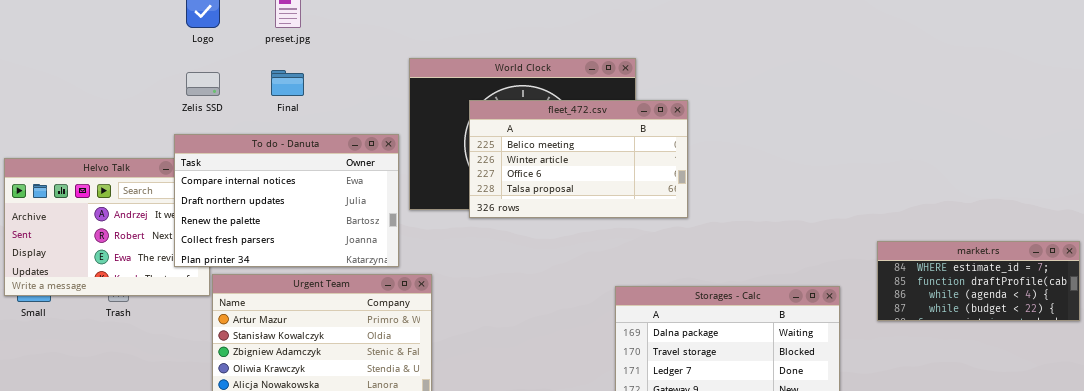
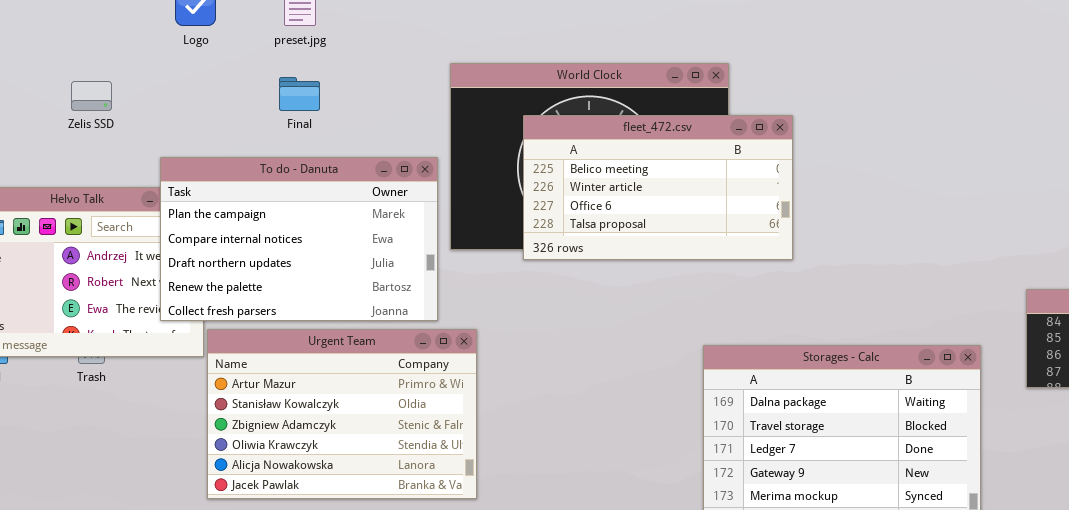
Zelis SSD: [186,72,220,96] -> [71,81,112,111], moved
To do - Danuta: [174,134,399,267] -> [160,157,438,321], scrolled up 1 row

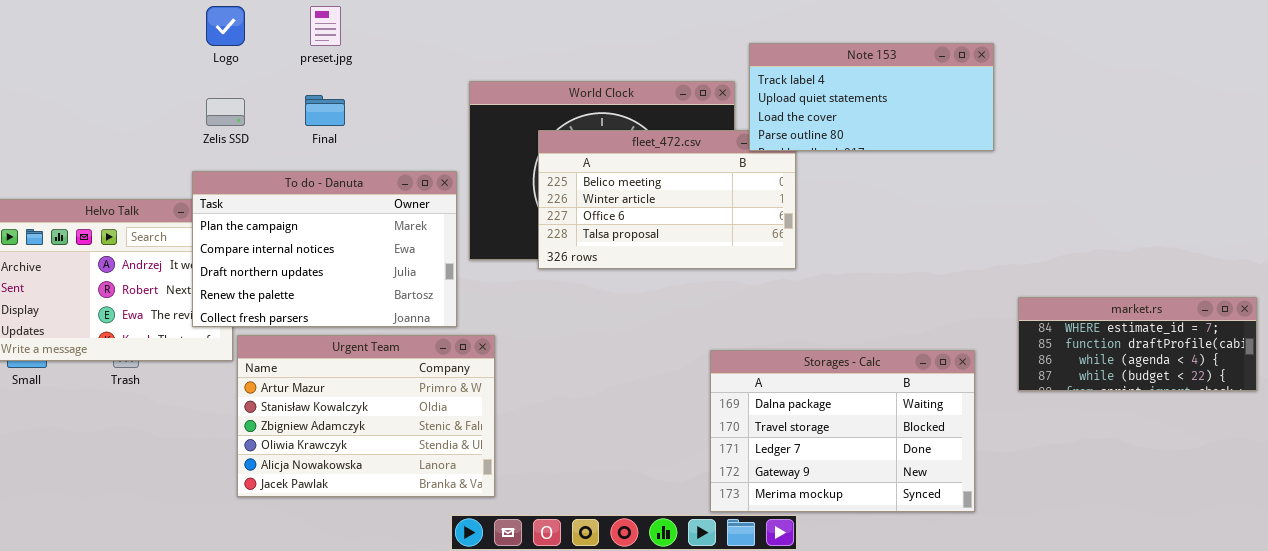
Note 153: none -> [749,43,994,151], opened
Zelis SSD: [71,81,112,111] -> [206,98,245,126], moved

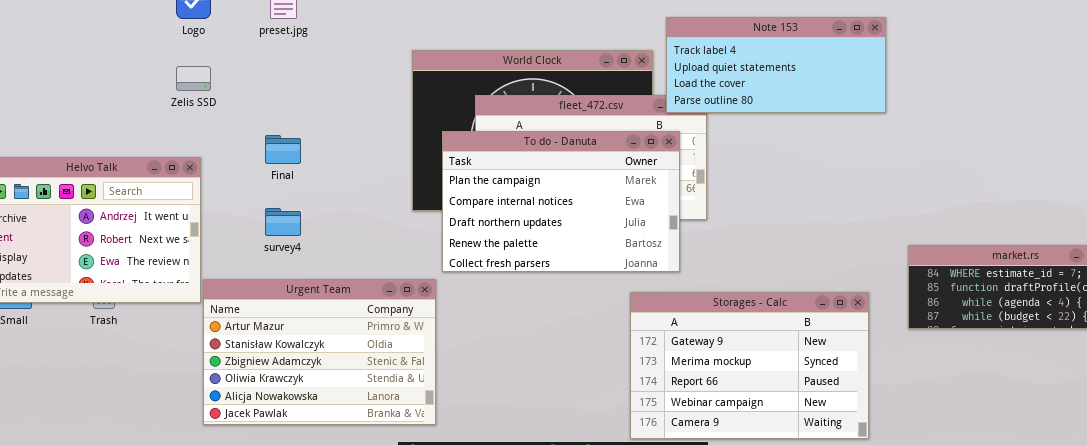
Final: [305,95,345,126] -> [265,135,301,164], moved
To do - Danuta: [192,171,457,327] -> [442,131,680,272], moved
Storages - Calc: [710,350,975,512] -> [630,292,869,439], scrolled down 3 rows

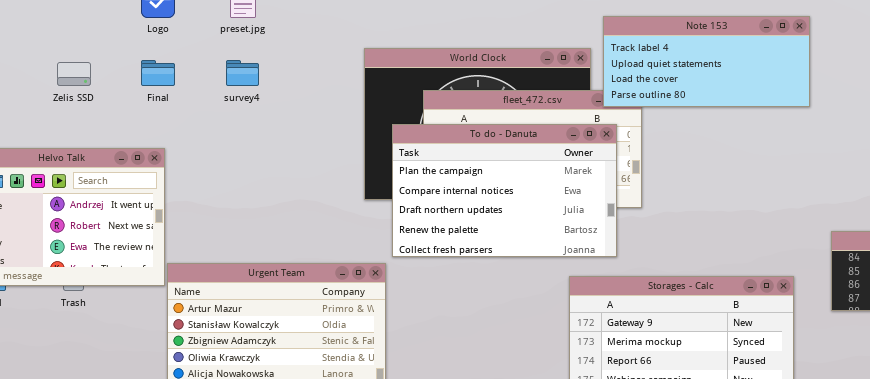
Zelis SSD: [176,66,211,91] -> [57,62,91,86], moved
Final: [265,135,301,164] -> [141,60,175,86], moved
survey4: [265,208,301,236] -> [226,60,259,86], moved

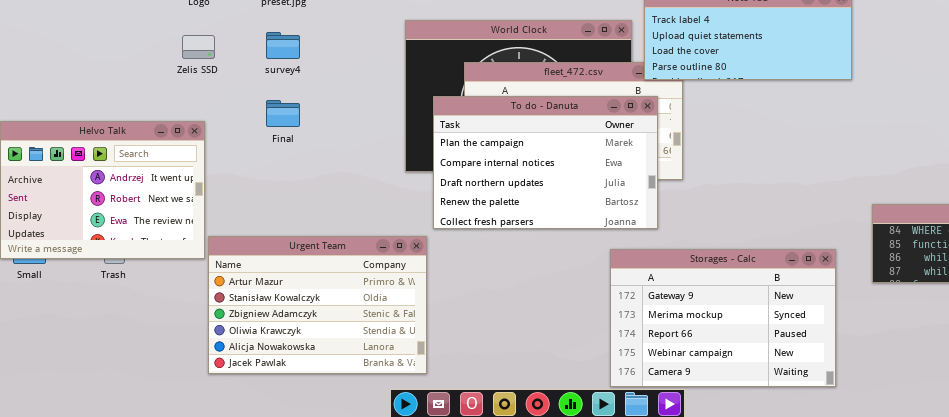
Final: [141,60,175,86] -> [266,100,300,127], moved
Zelis SSD: [57,62,91,86] -> [182,35,215,59], moved

